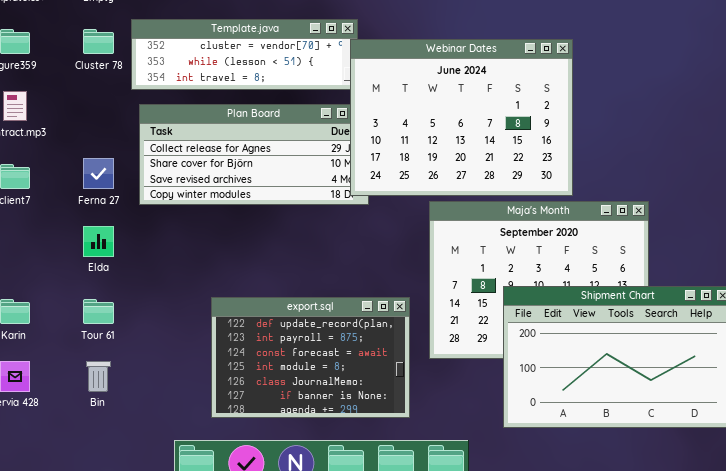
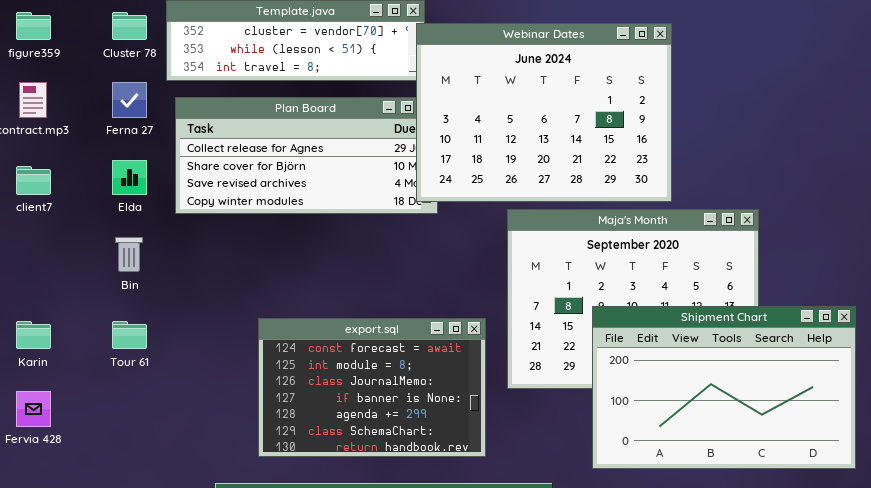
Ferna 27: [83,158,114,189] -> [112,82,147,118], moved
Elda: [83,226,114,257] -> [112,160,147,195], moved
export.sql: [211,297,410,418] -> [258,318,486,457], scrolled down 2 rows
Bin: [86,361,111,392] -> [115,237,143,272], moved

